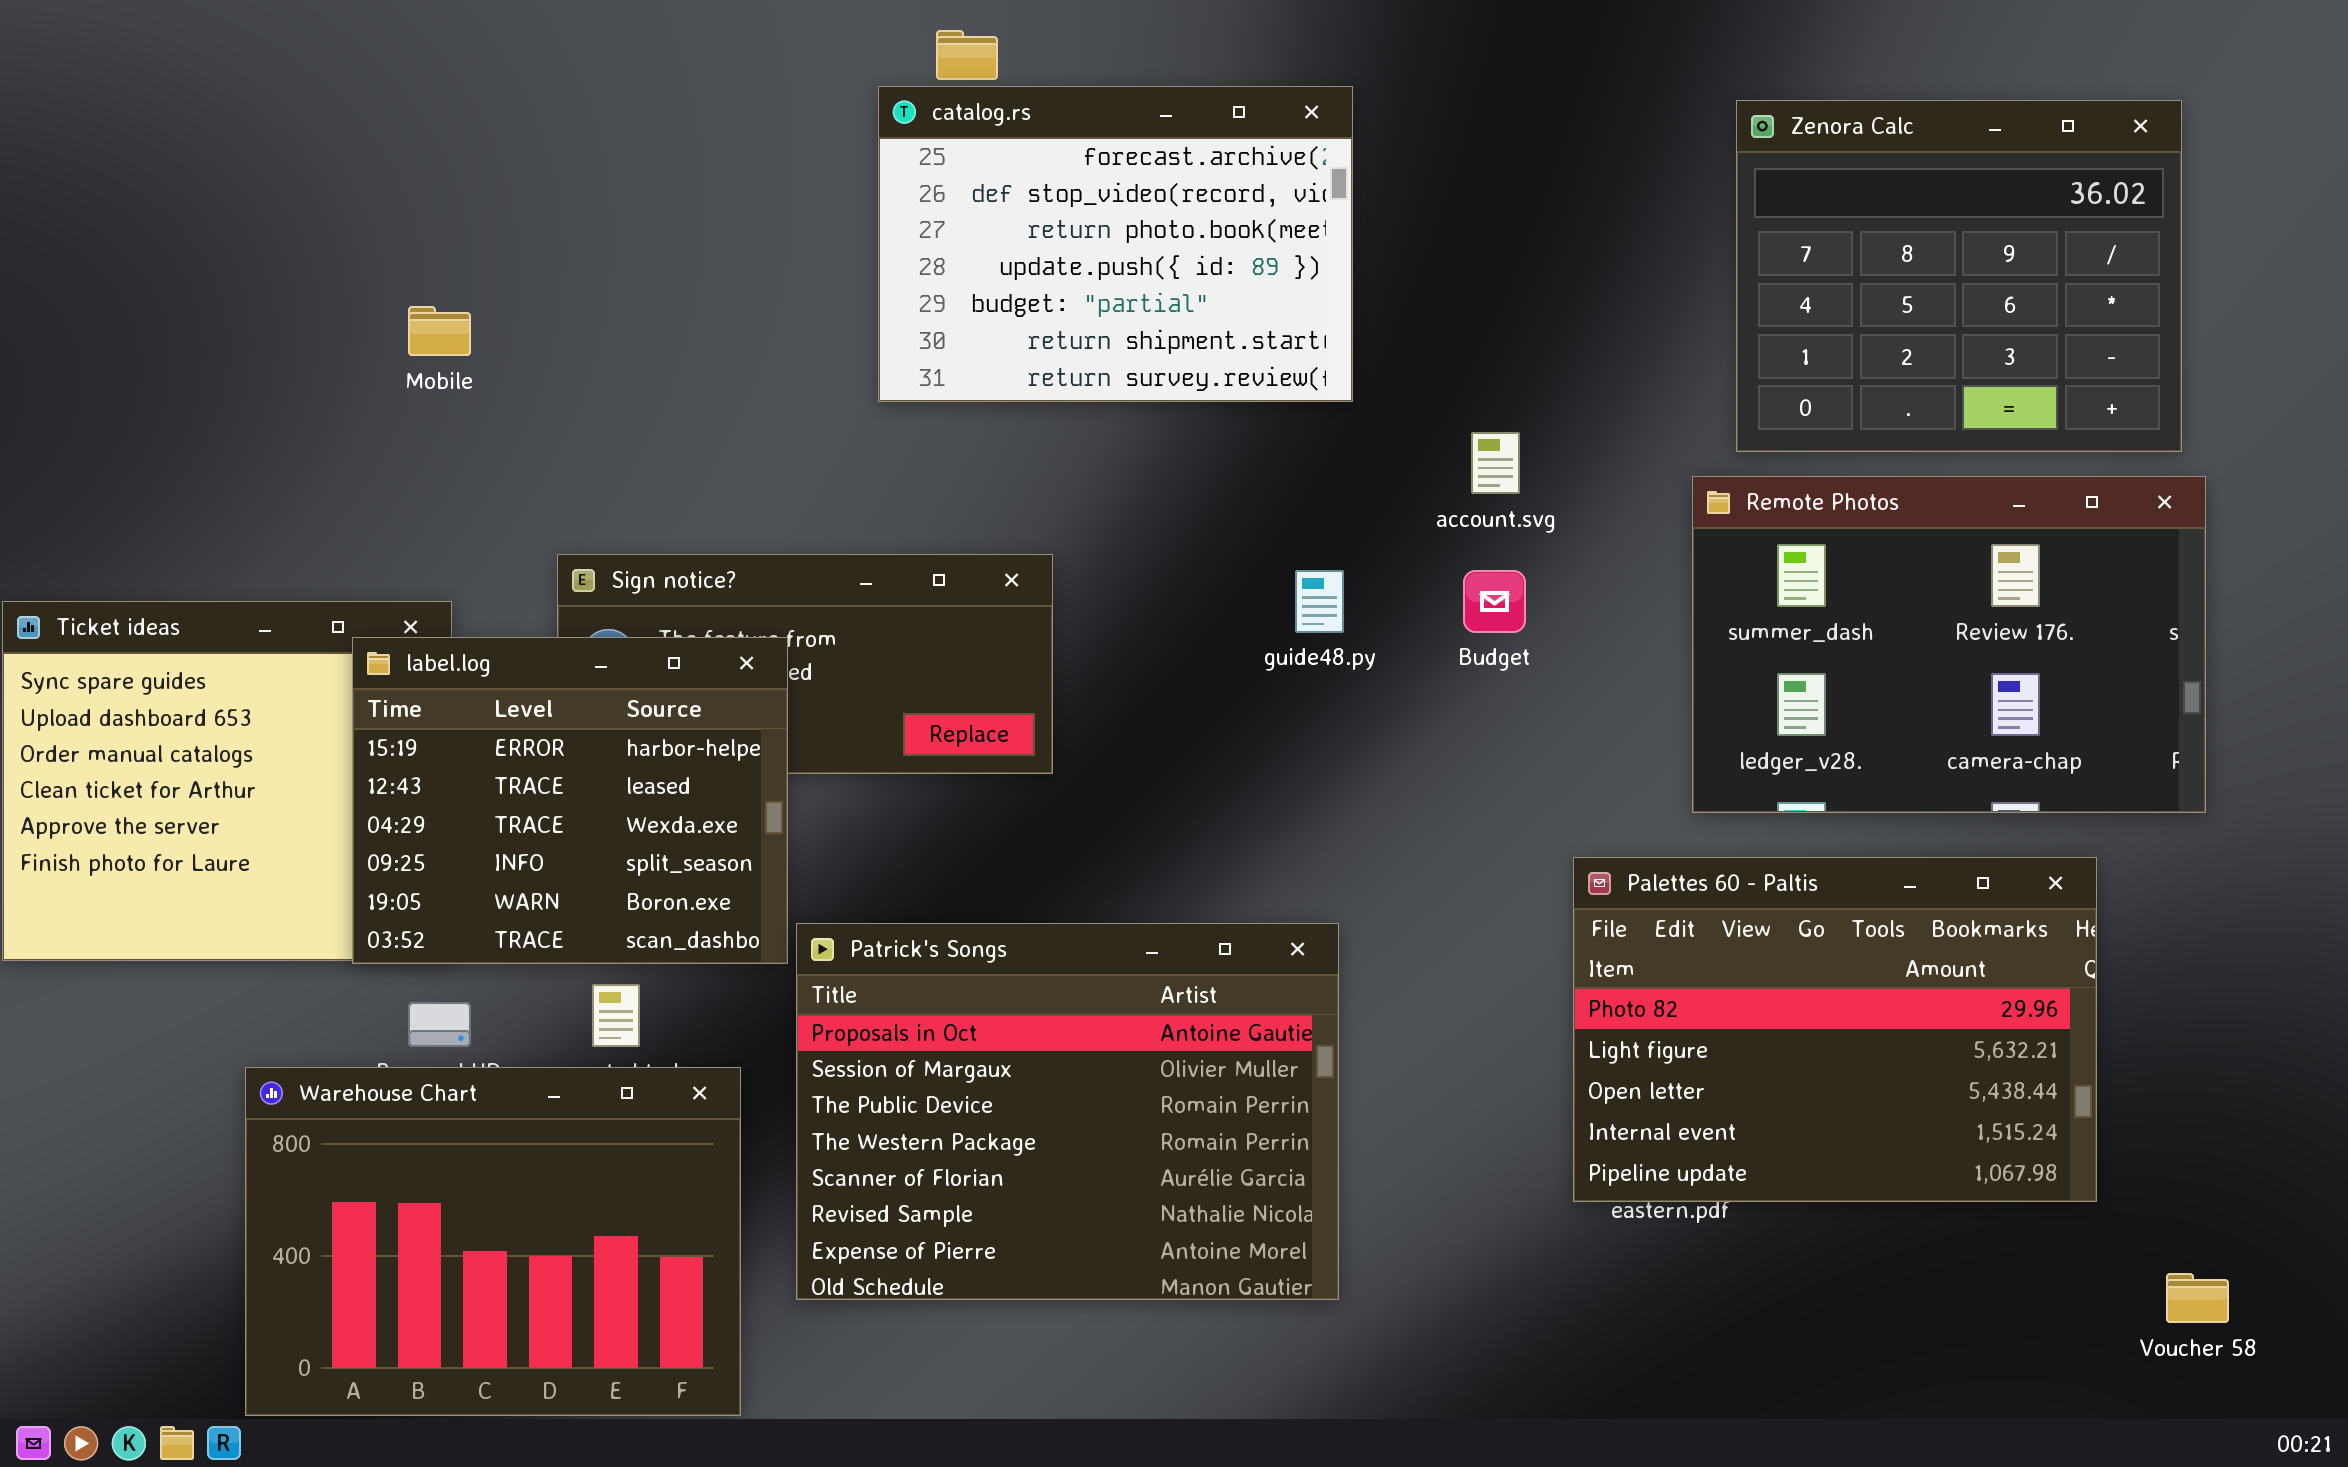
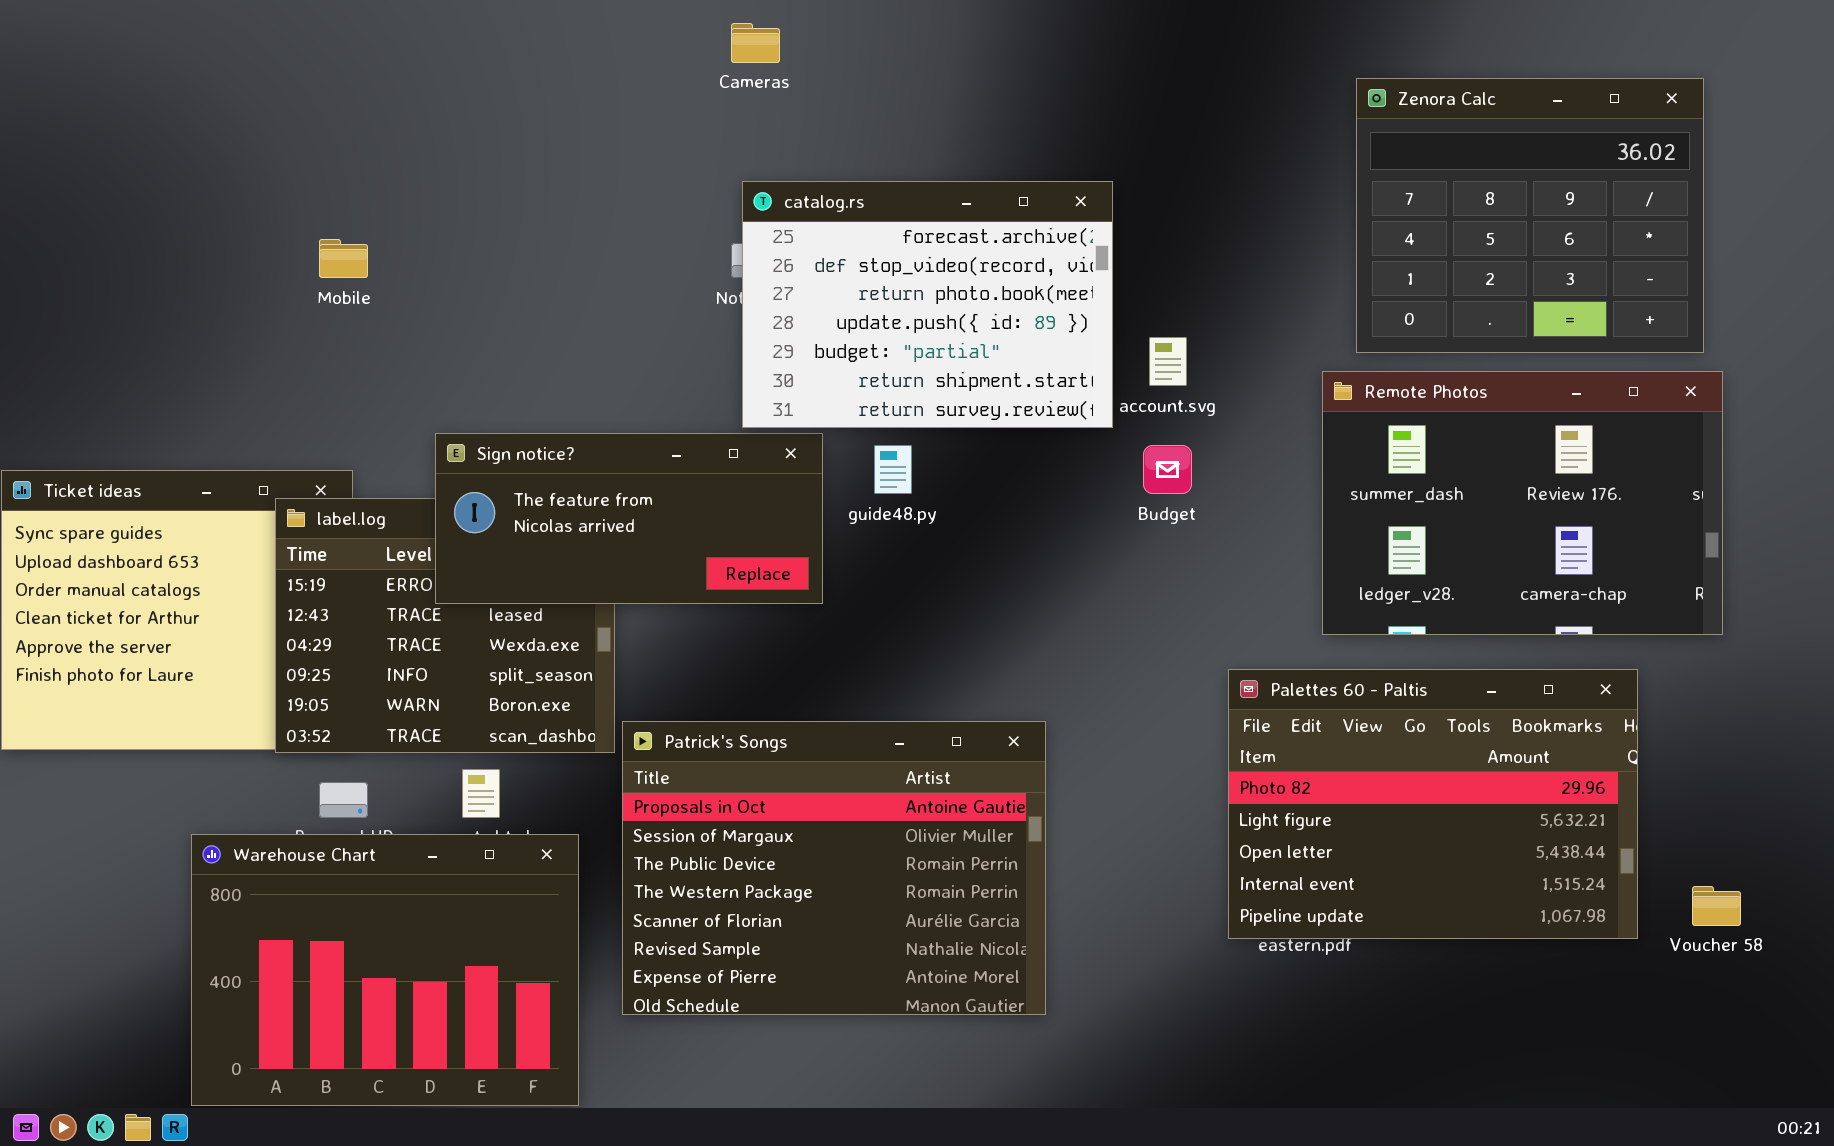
catalog.rs: [878,86,1353,402] -> [742,181,1113,428], moved
Sign notice?: [557,554,1053,774] -> [435,433,823,604], raised
guide48.py: [1295,570,1344,633] -> [874,445,912,494], moved
Voucher 58: [2166,1273,2229,1323] -> [1692,886,1741,926], moved

